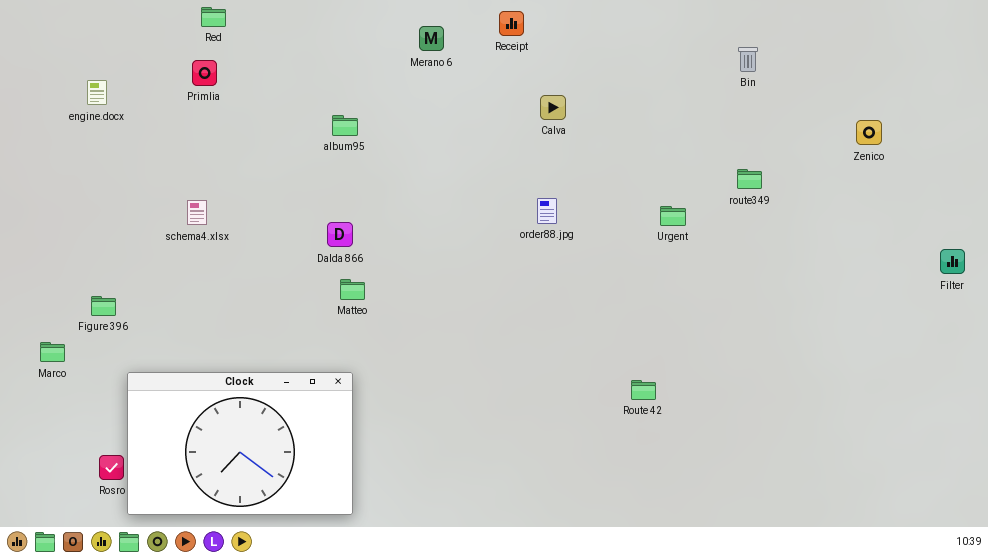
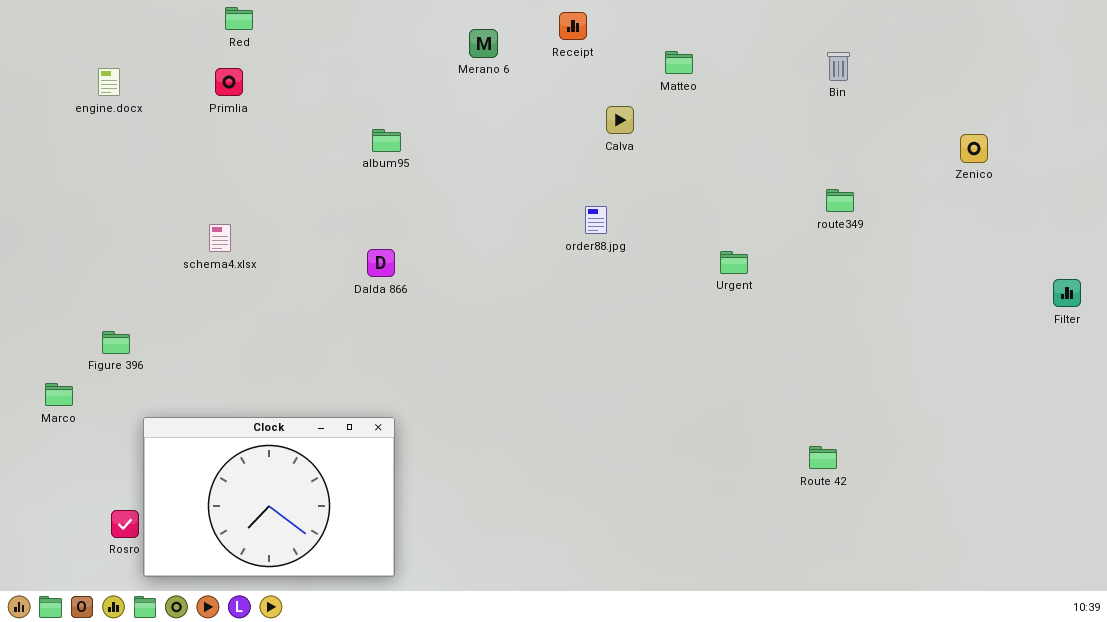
engine.docx: [87,80,107,105] -> [98,68,120,96], moved
order88.jpg: [537,198,557,224] -> [585,206,607,234], moved
Urgent: [660,206,686,226] -> [720,251,748,274], moved
Matteo: [340,279,365,300] -> [665,51,693,74], moved
Route 42: [631,380,656,400] -> [809,446,837,469], moved

